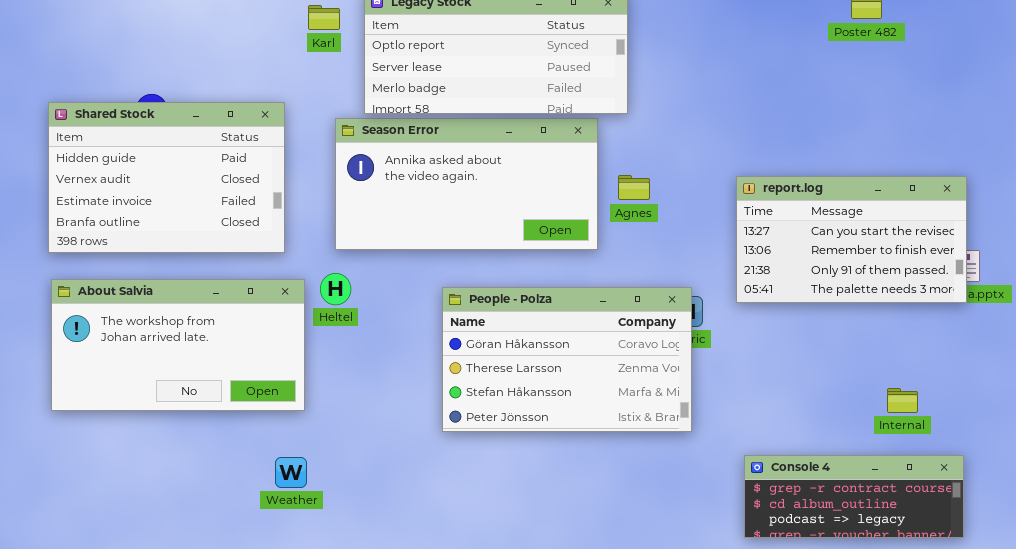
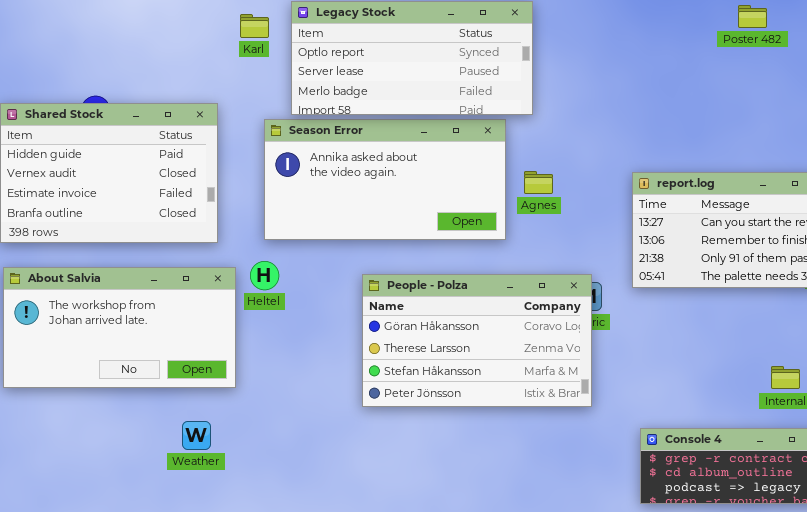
Weather: [275,457,307,488] -> [182,421,211,450], moved

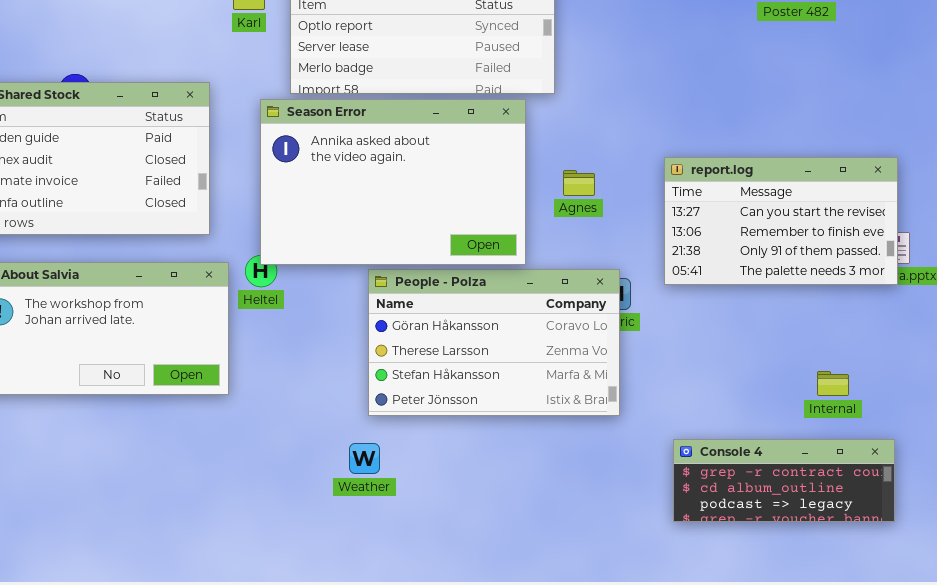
Season Error: [264,119,506,240] -> [260,99,526,265], resized
Agnes: [524,171,553,194] -> [563,170,595,196], moved
Weather: [182,421,211,450] -> [349,443,380,474], moved

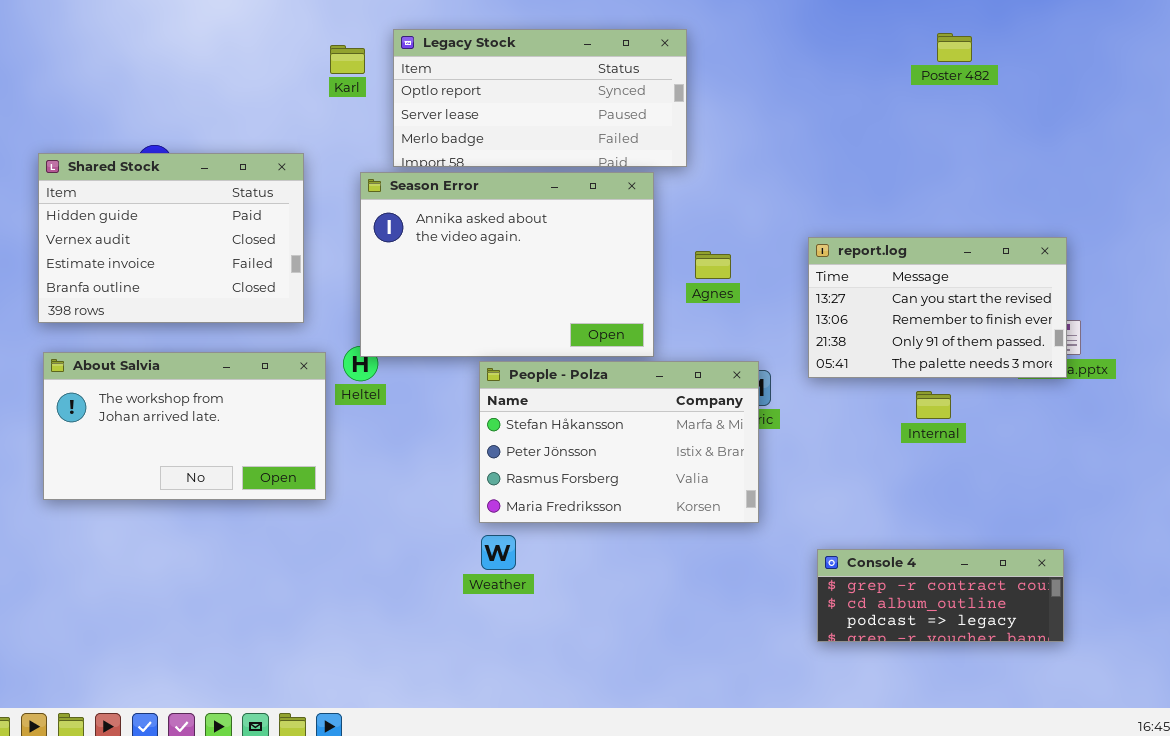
People - Polza: [368,269,620,416] -> [479,361,759,523], scrolled down 2 rows
Internal: [817,371,849,396] -> [916,391,951,419], moved
Weather: [349,443,380,474] -> [481,535,516,570], moved

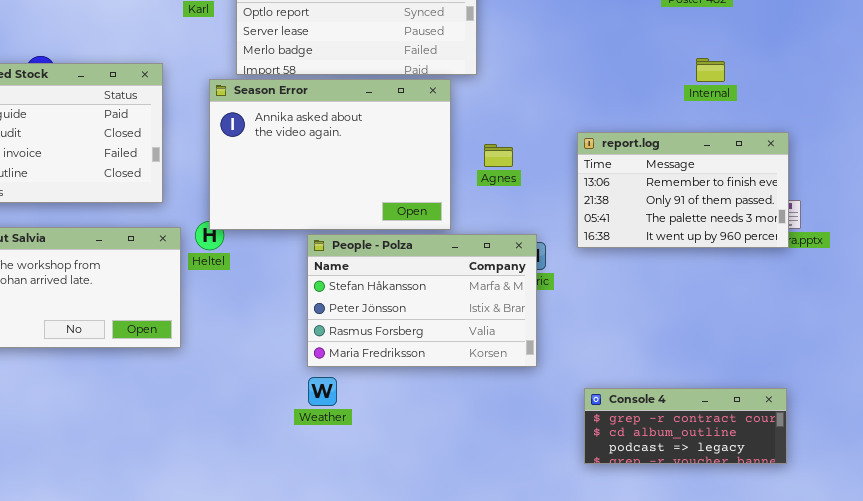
report.log: [808,237,1067,378] -> [577,132,789,248], scrolled down 1 row
Internal: [916,391,951,419] -> [696,58,725,82], moved

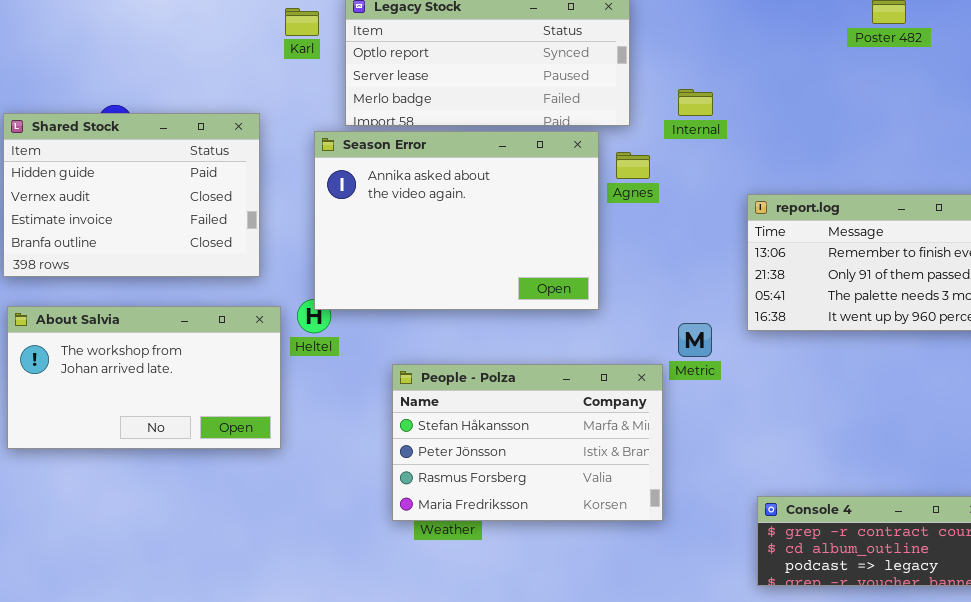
Internal: [696,58,725,82] -> [678,89,713,116], moved
Agnes: [484,144,513,167] -> [616,152,650,179], moved
People - Polza: [307,234,537,367] -> [392,364,663,521], moved

